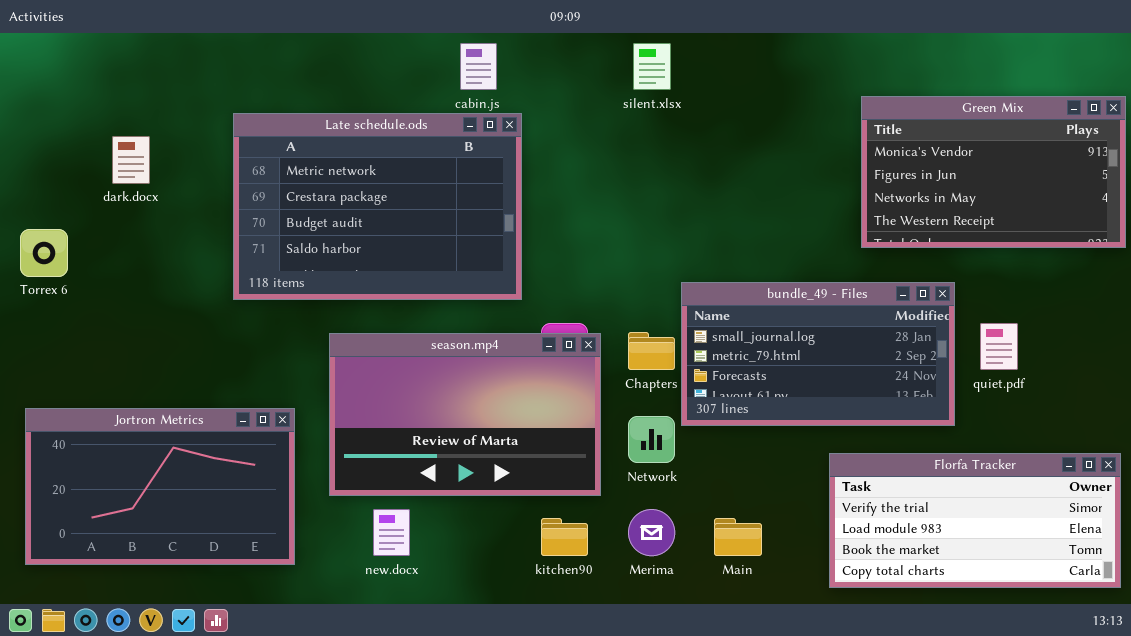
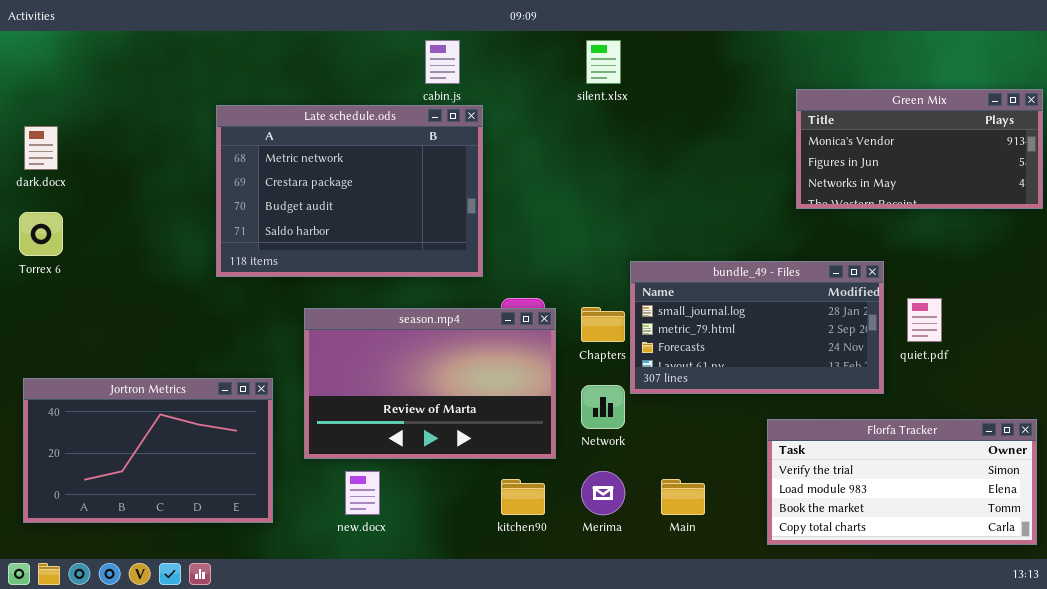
Green Mix: [861,96,1126,248] -> [796,89,1043,209], resized
dark.docx: [112,136,150,184] -> [24,126,58,170], moved

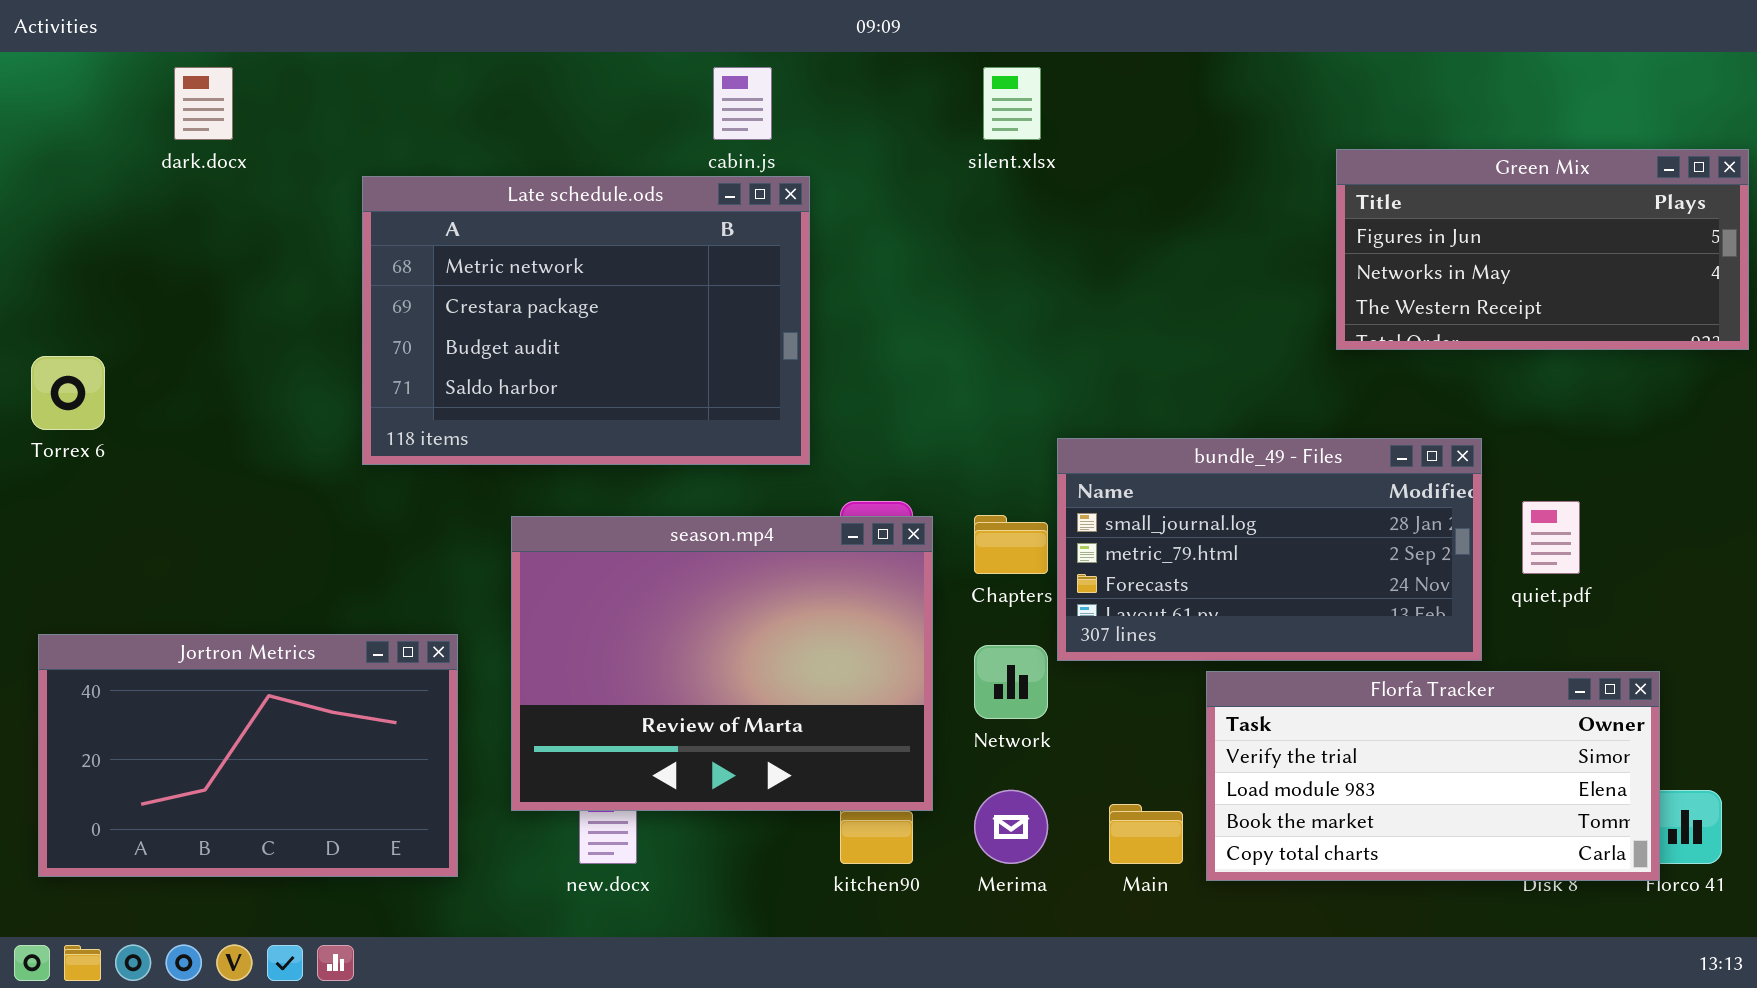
Green Mix: [796,89,1043,209] -> [1336,149,1749,350], scrolled down 1 row
dark.docx: [24,126,58,170] -> [174,67,233,140], moved
season.mp4: [304,308,556,459] -> [511,516,933,811], resized
Florfa Tracker: [767,419,1037,545] -> [1206,671,1660,881], moved

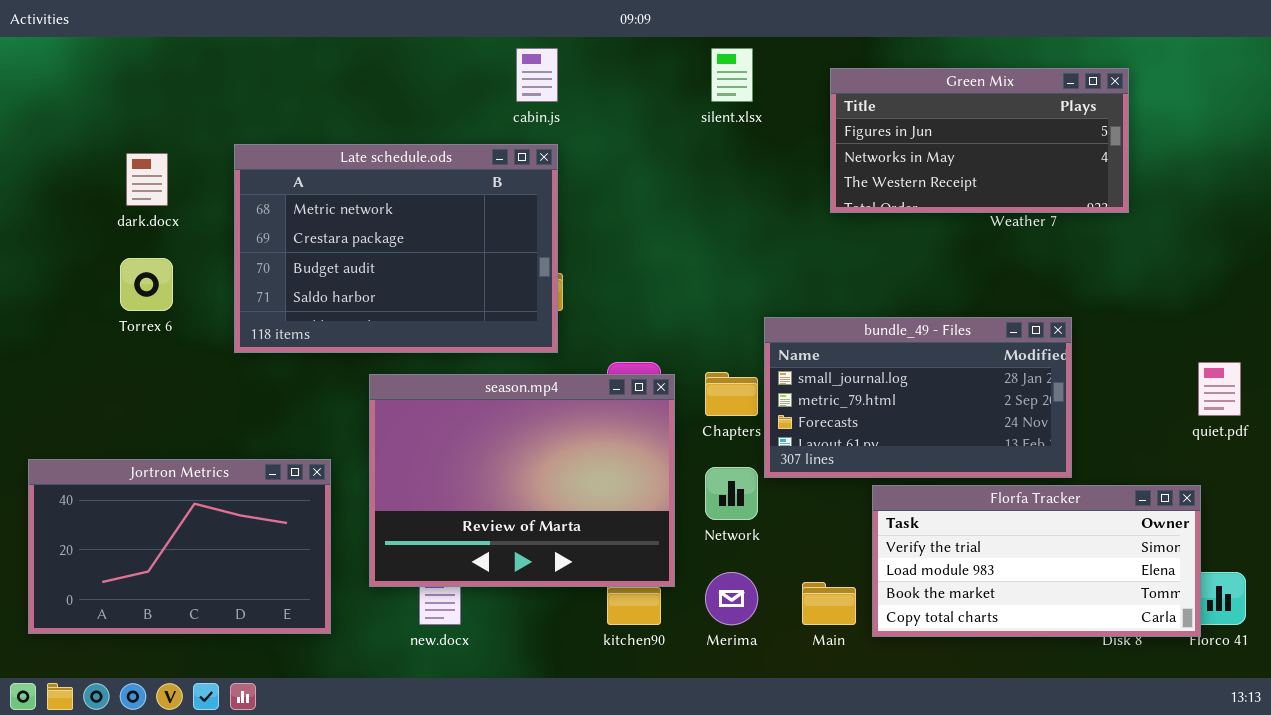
dark.docx: [174,67,233,140] -> [126,153,168,206], moved
Green Mix: [1336,149,1749,350] -> [830,68,1129,213], moved
Late schedule.ods: [362,176,810,465] -> [234,144,558,353], moved
Torrex 6: [31,356,105,430] -> [120,258,173,311], moved
quiet.pdf: [1522,501,1580,574] -> [1198,362,1241,416], moved

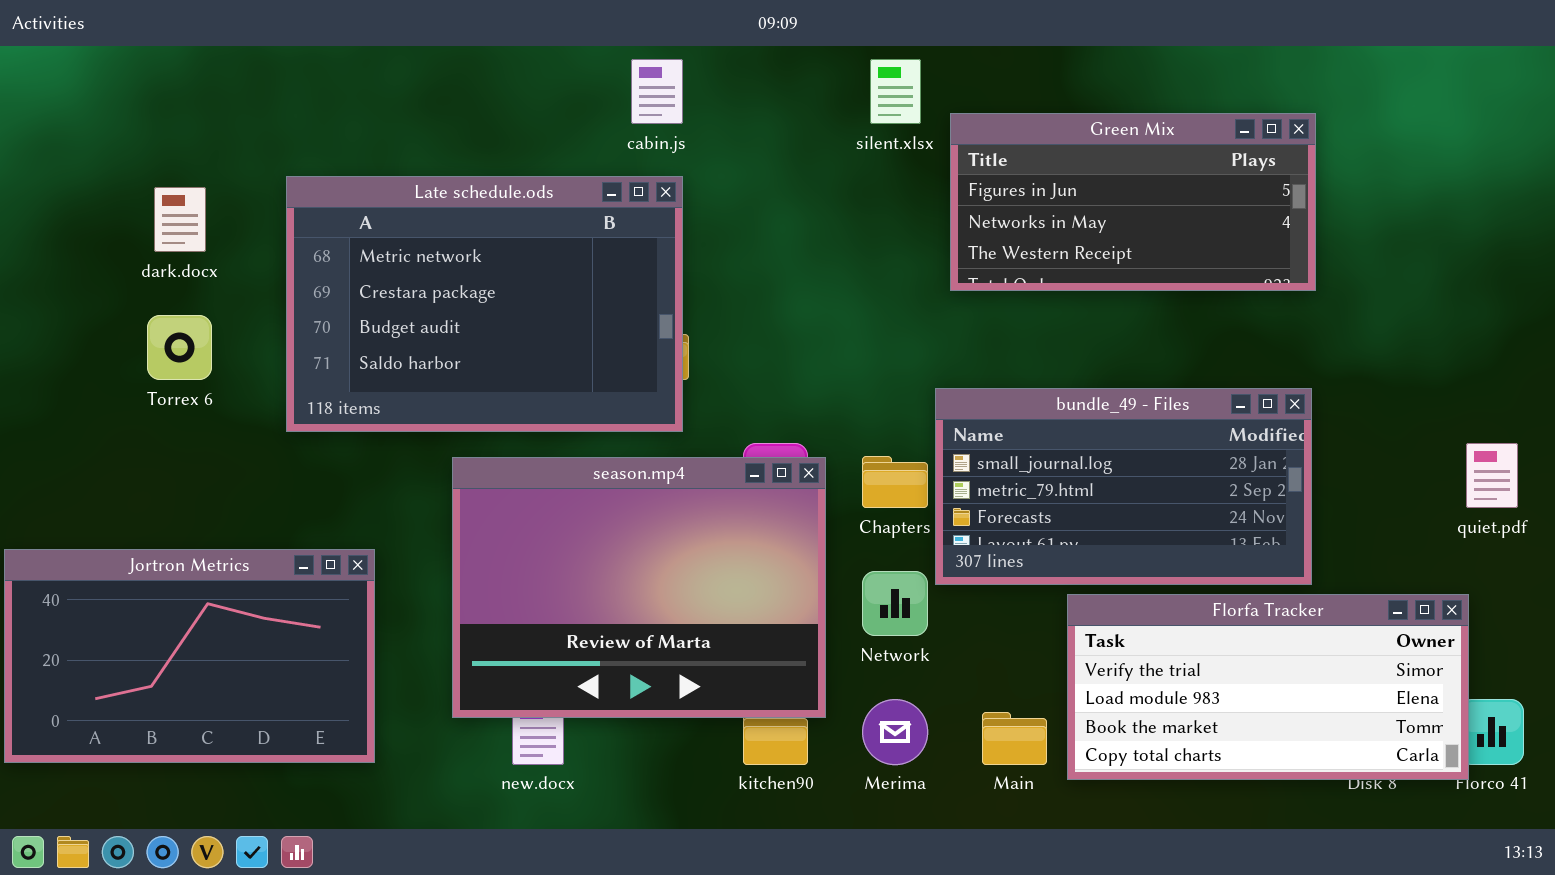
Green Mix: [830,68,1129,213] -> [950,113,1316,291], moved
Jortron Metrics: [28,459,331,634] -> [4,549,375,763], moved

